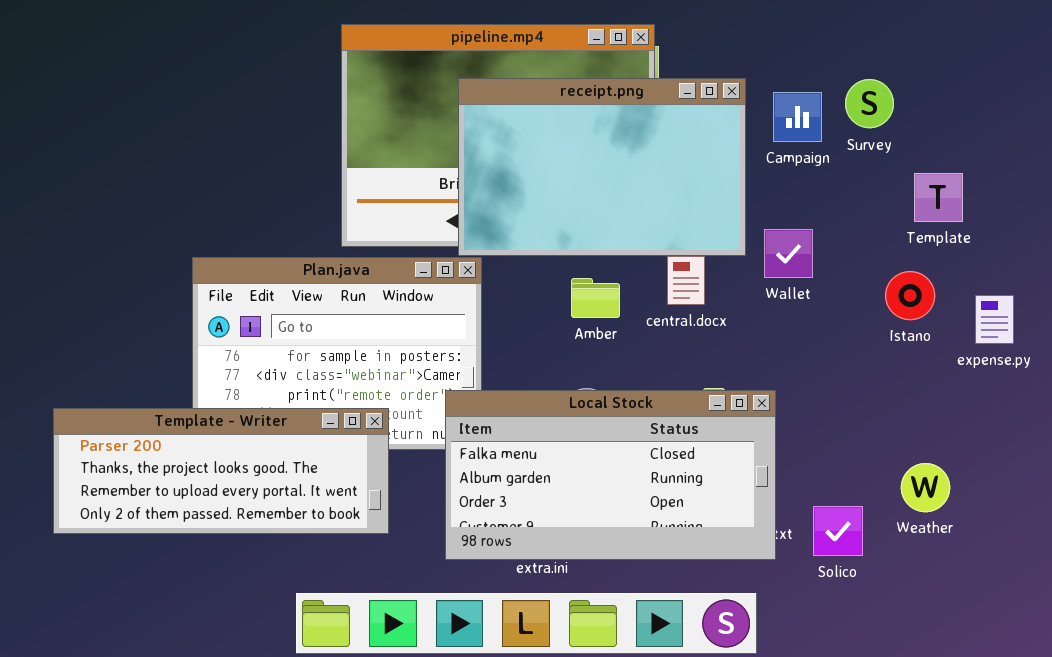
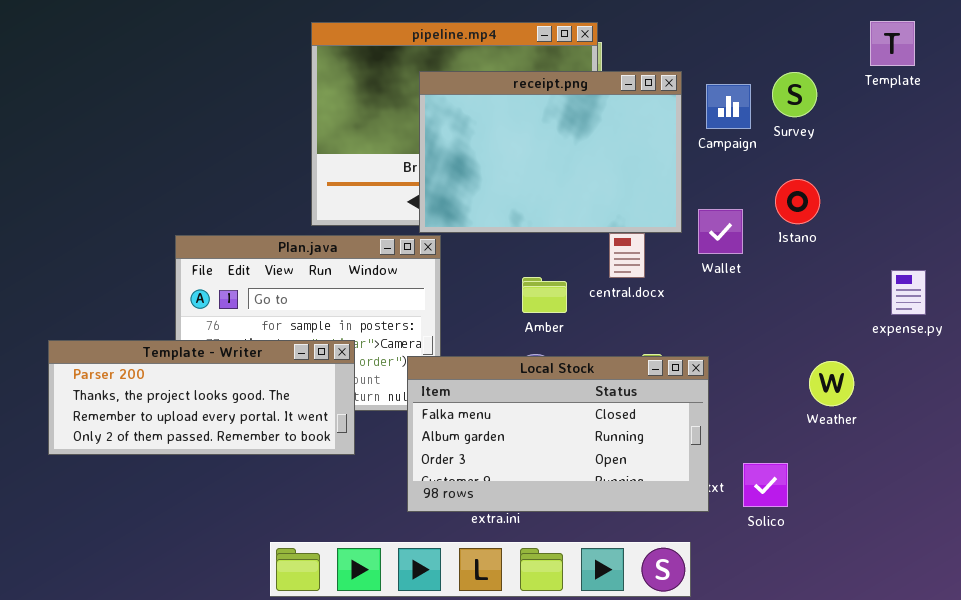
Template: [914,173,963,222] -> [870,21,915,66], moved
Istano: [885,271,935,320] -> [775,179,820,224], moved
Amber: [571,278,620,318] -> [522,277,567,313], moved
Template - Writer: [53,408,389,534] -> [48,340,355,455], moved
Weather: [901,463,950,512] -> [809,361,854,406], moved

